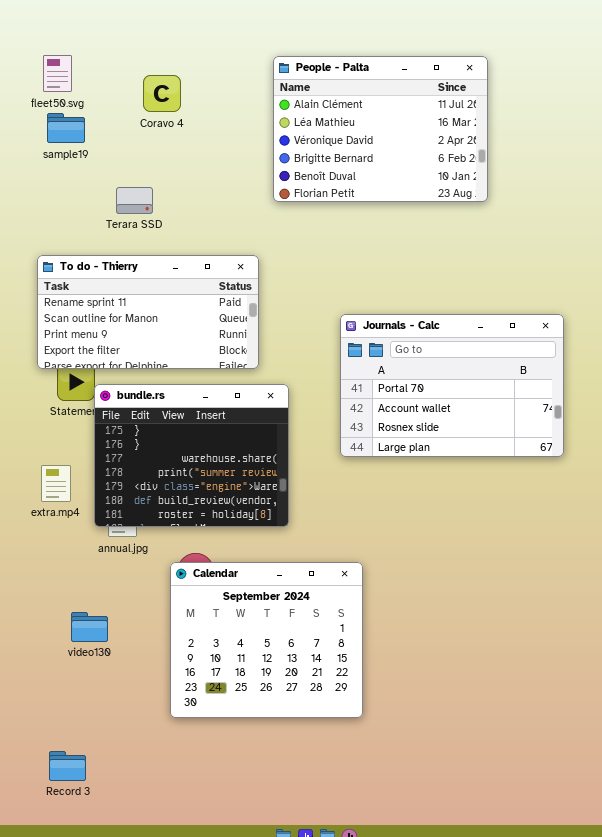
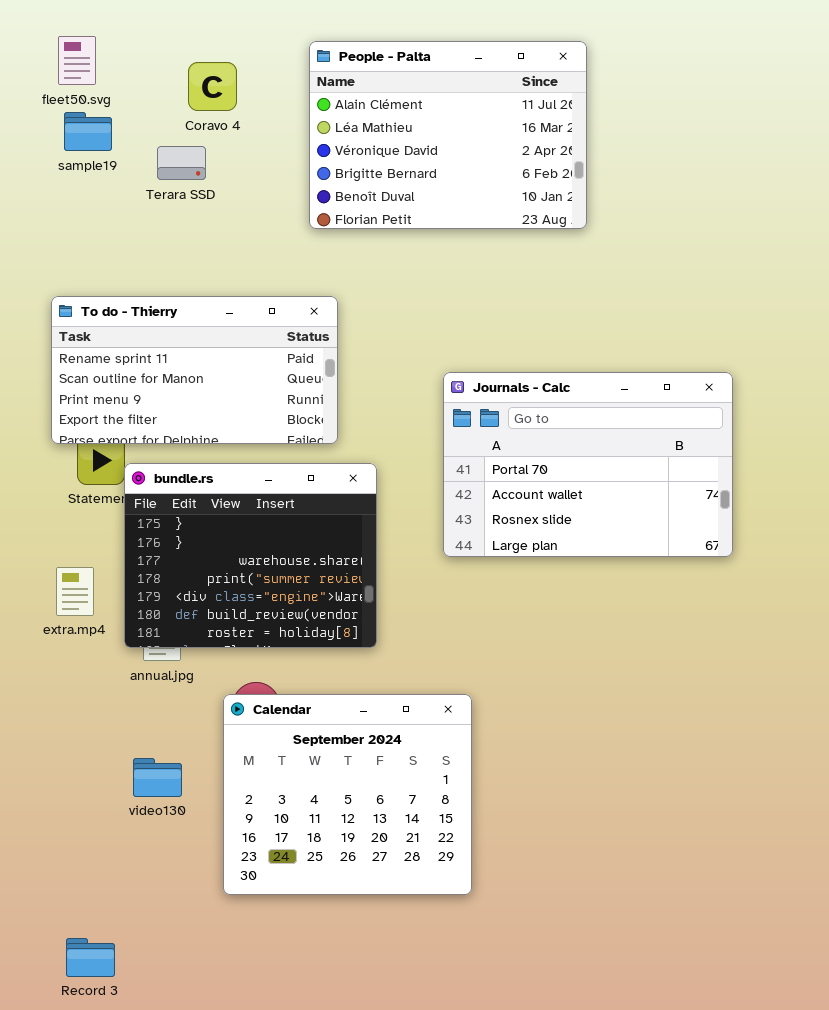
People - Palta: [273,56,488,202] -> [309,41,587,229], moved
Terara SSD: [116,187,153,214] -> [157,146,206,180], moved
video130: [71,612,108,642] -> [133,758,182,797], moved

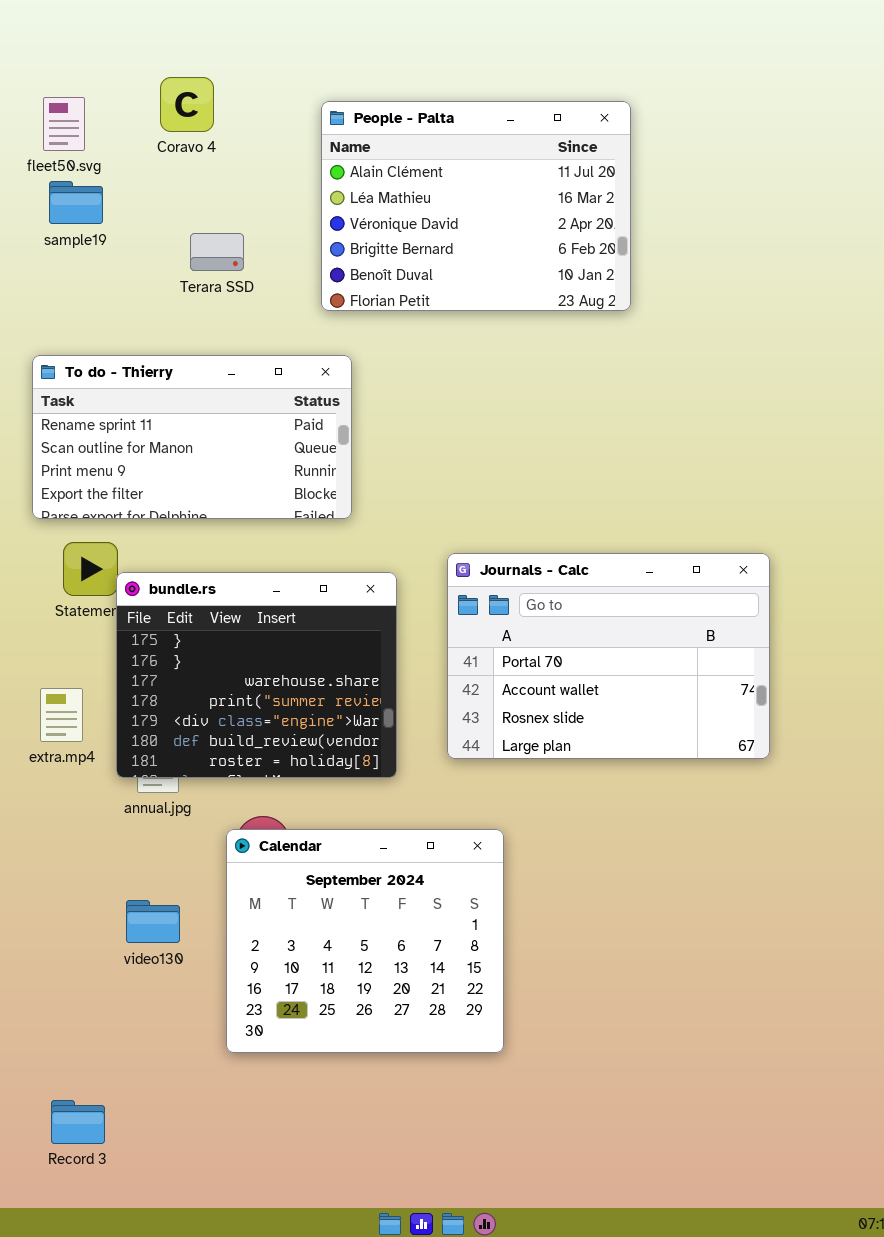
Coravo 4: [188,62,237,111] -> [160,77,214,132], moved
Terara SSD: [157,146,206,180] -> [190,233,244,271], moved
To do - Thierry: [51,296,338,444] -> [32,355,352,519], moved
Journals - Calc: [443,372,733,557] -> [447,553,770,759], moved

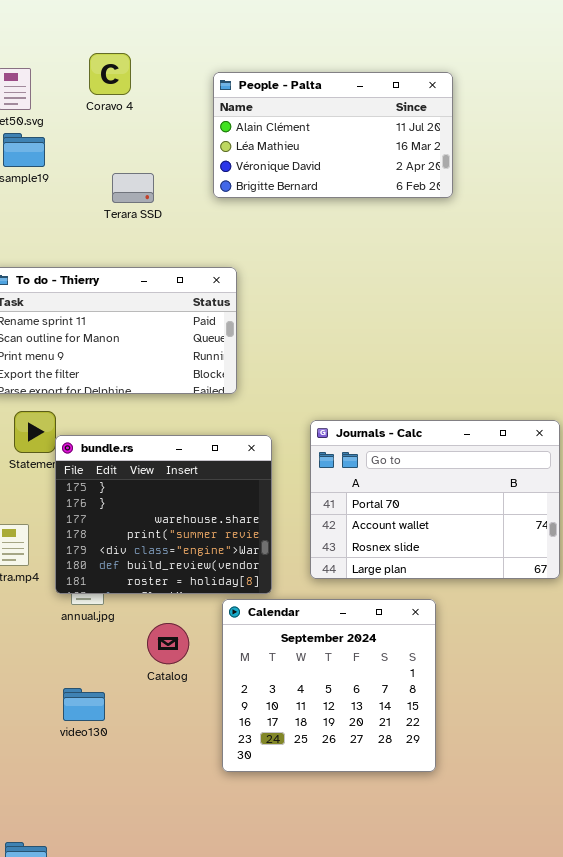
People - Palta: [321,101,631,311] -> [213,72,453,198], resized
Calendar: [226,829,504,1053] -> [222,599,436,772], moved

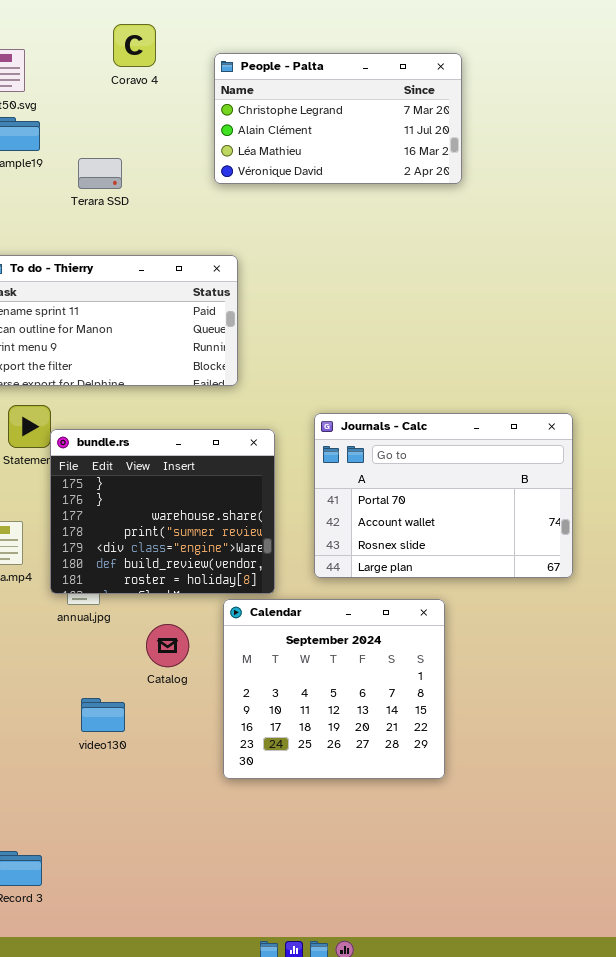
Coravo 4: [89,53,131,95] -> [113,24,156,67], moved
People - Palta: [213,72,453,198] -> [214,53,462,184], scrolled up 1 row
Terara SSD: [112,173,154,203] -> [78,158,122,189], moved
video130: [63,688,105,721] -> [81,698,125,732], moved

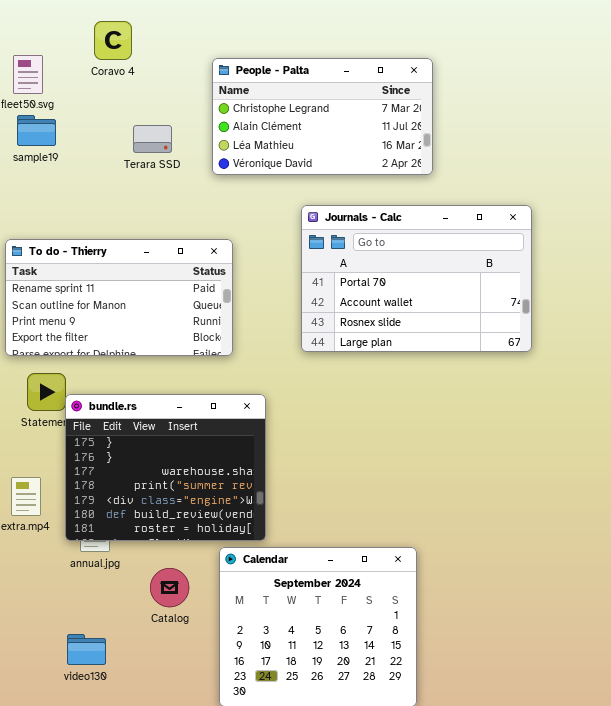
Coravo 4: [113,24,156,67] -> [94,21,132,60], moved
Terara SSD: [78,158,122,189] -> [133,125,172,153], moved
Journals - Calc: [314,413,573,578] -> [301,205,532,352], moved
video130: [81,698,125,732] -> [67,634,106,665], moved

